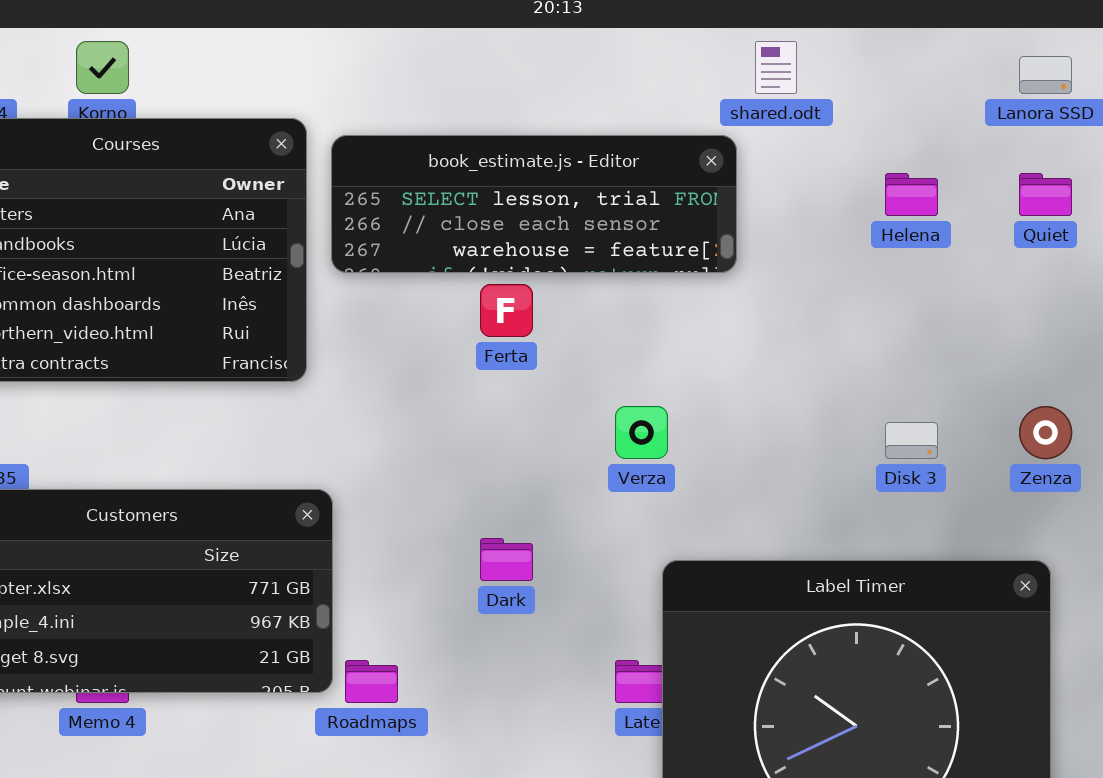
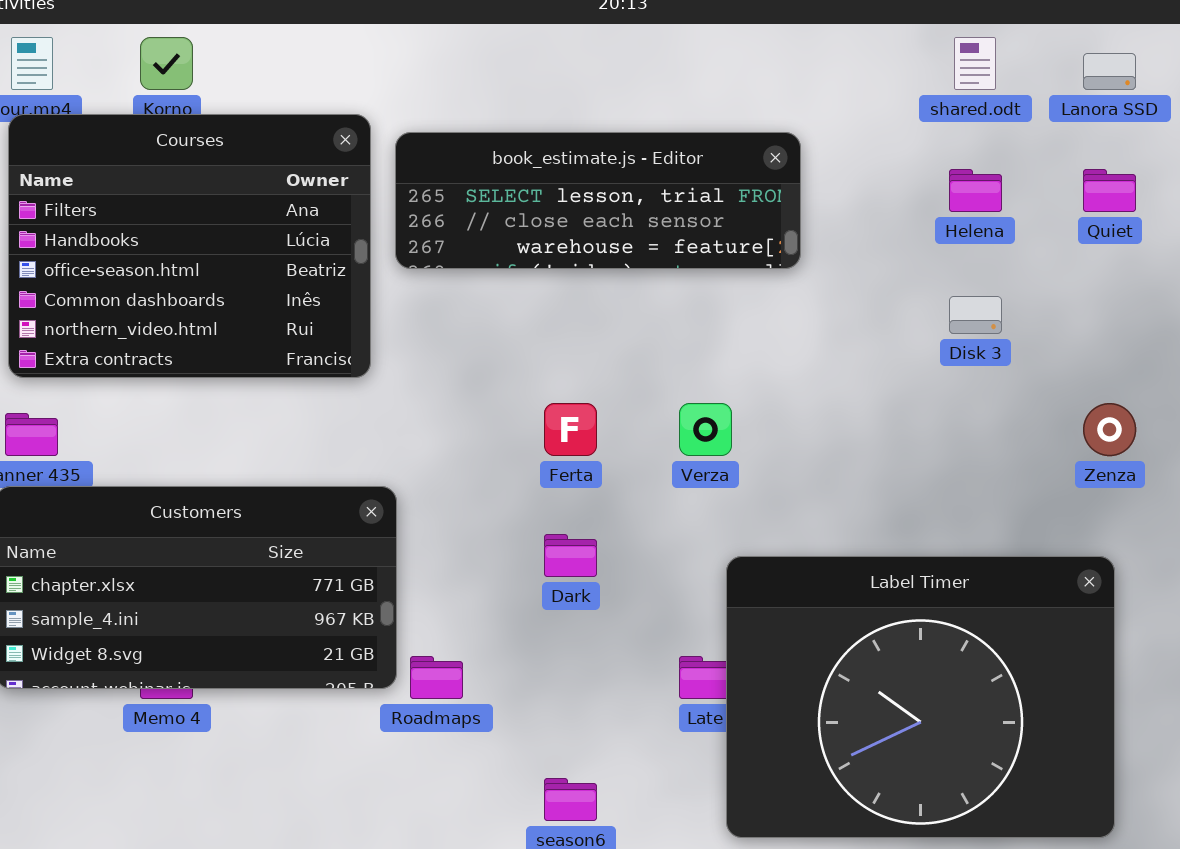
shared.odt: [755,41,797,94] -> [954,37,996,90], moved
Ferta: [480,284,533,337] -> [544,403,597,456], moved
Disk 3: [885,422,938,459] -> [949,296,1002,334], moved

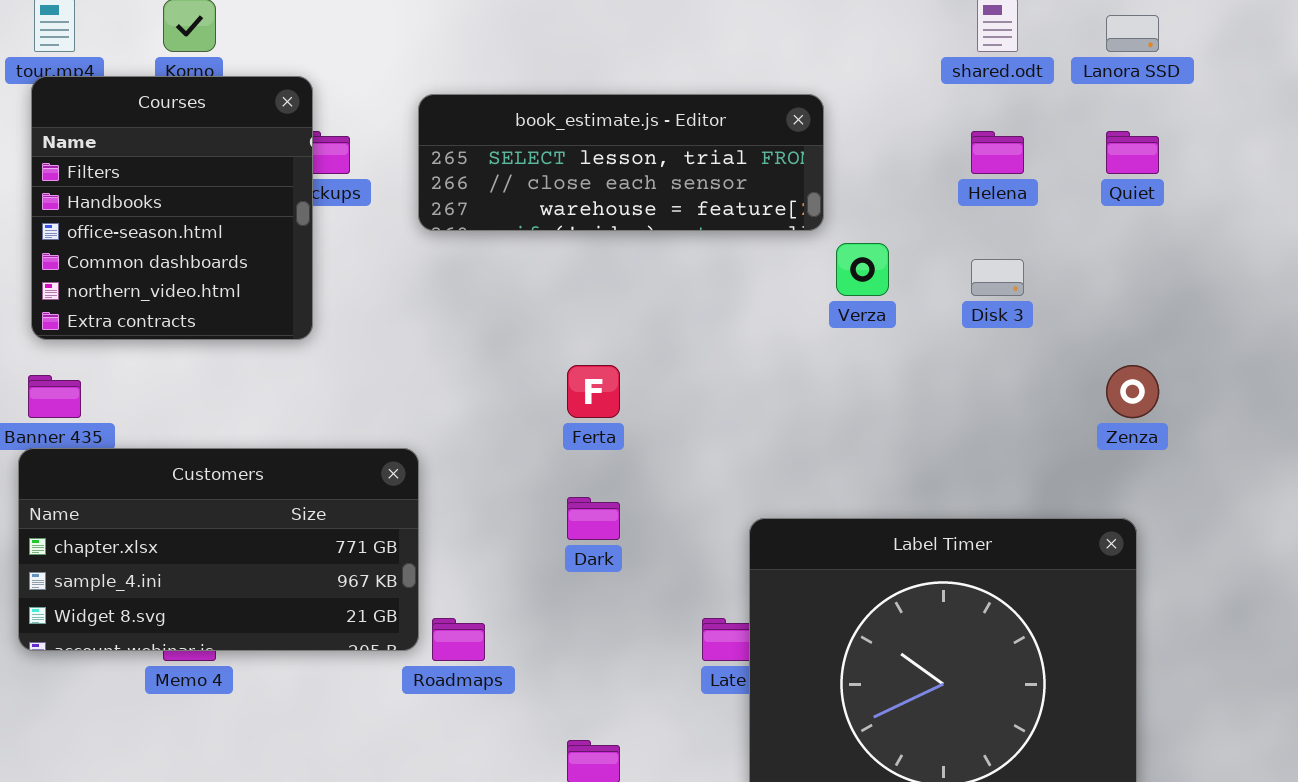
Courses: [8,114,371,378] -> [31,76,313,340], resized
Verza: [679,403,732,456] -> [836,243,889,296], moved

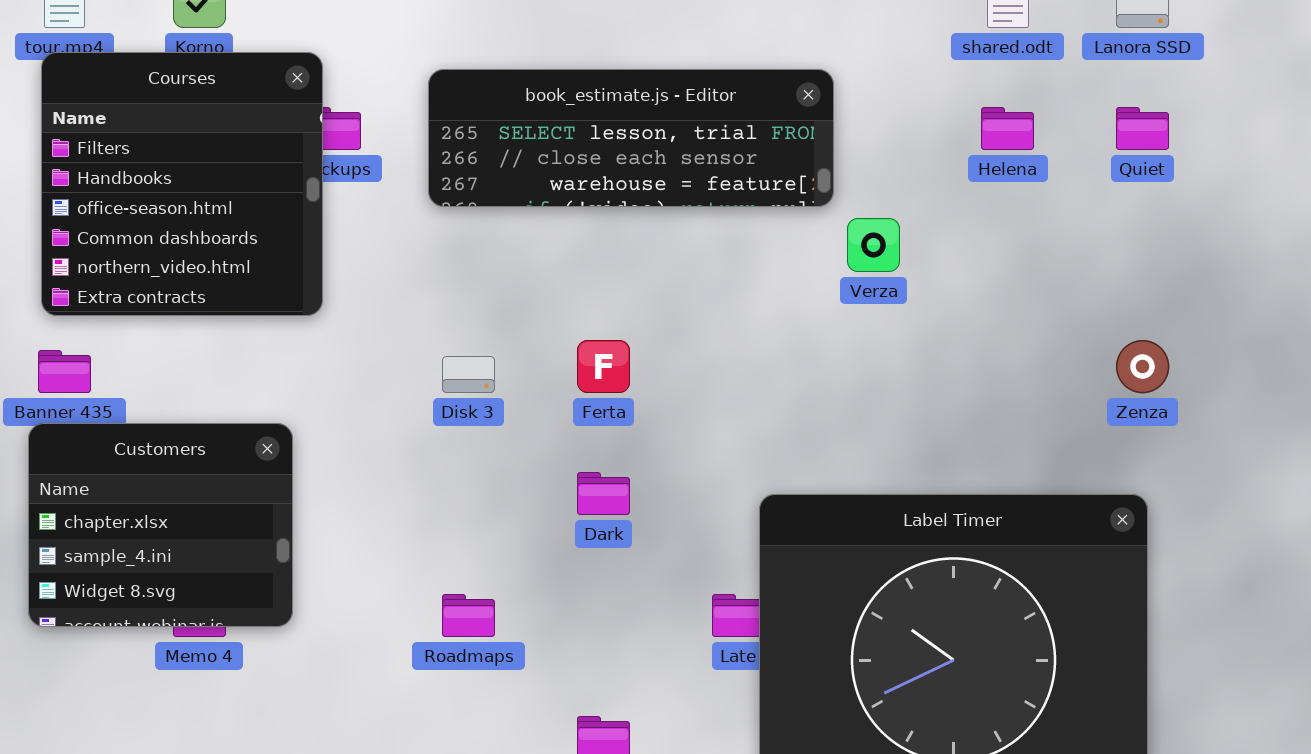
Disk 3: [971,259,1024,296] -> [442,356,495,393], moved
Customers: [18,448,419,651] -> [28,423,293,627], resized

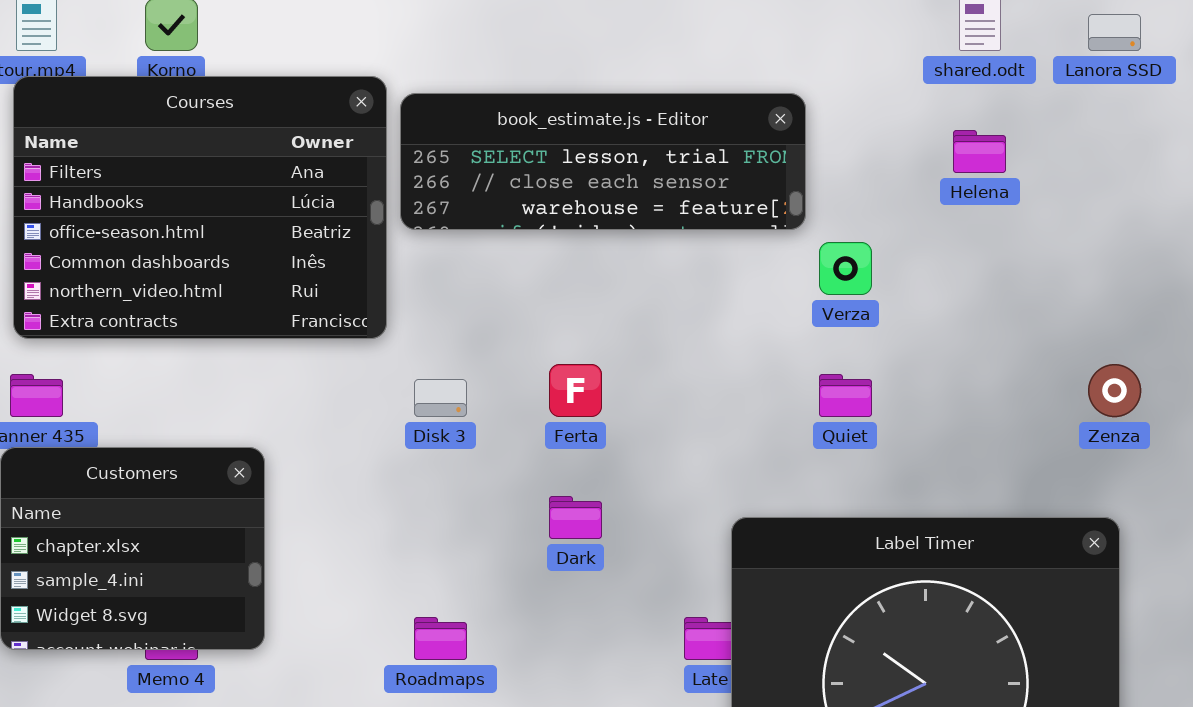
Courses: [41,52,323,316] -> [13,76,387,339], resized
Quiet: [1116,107,1169,150] -> [819,374,872,417], moved

